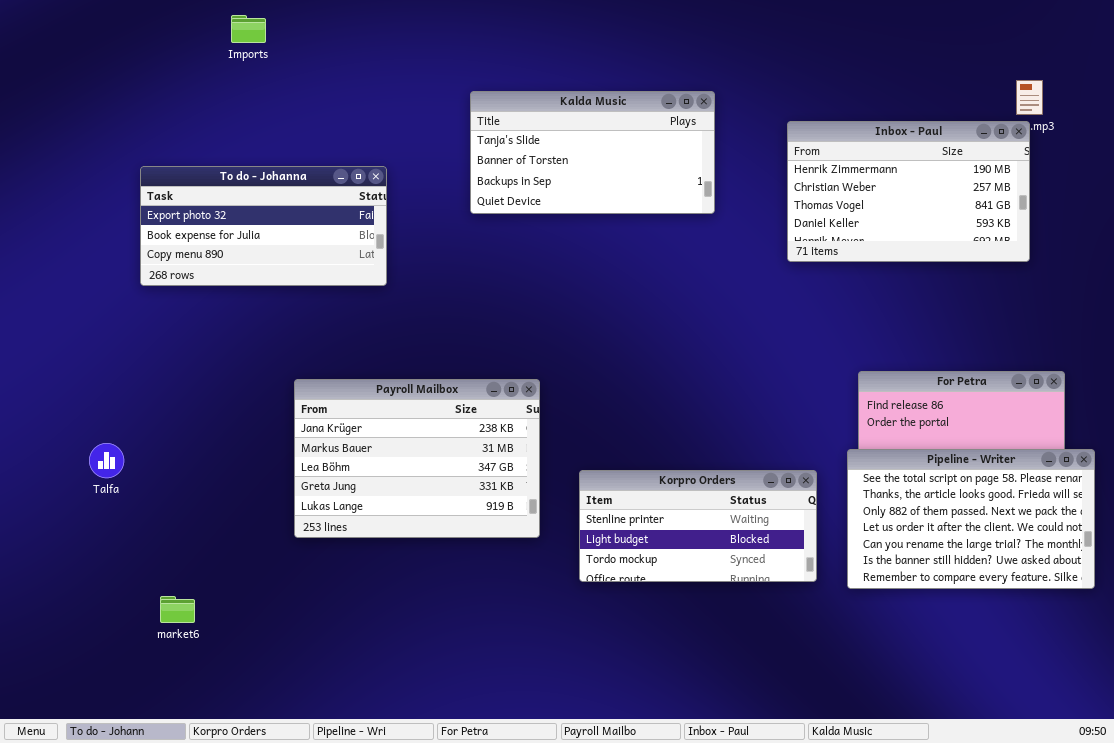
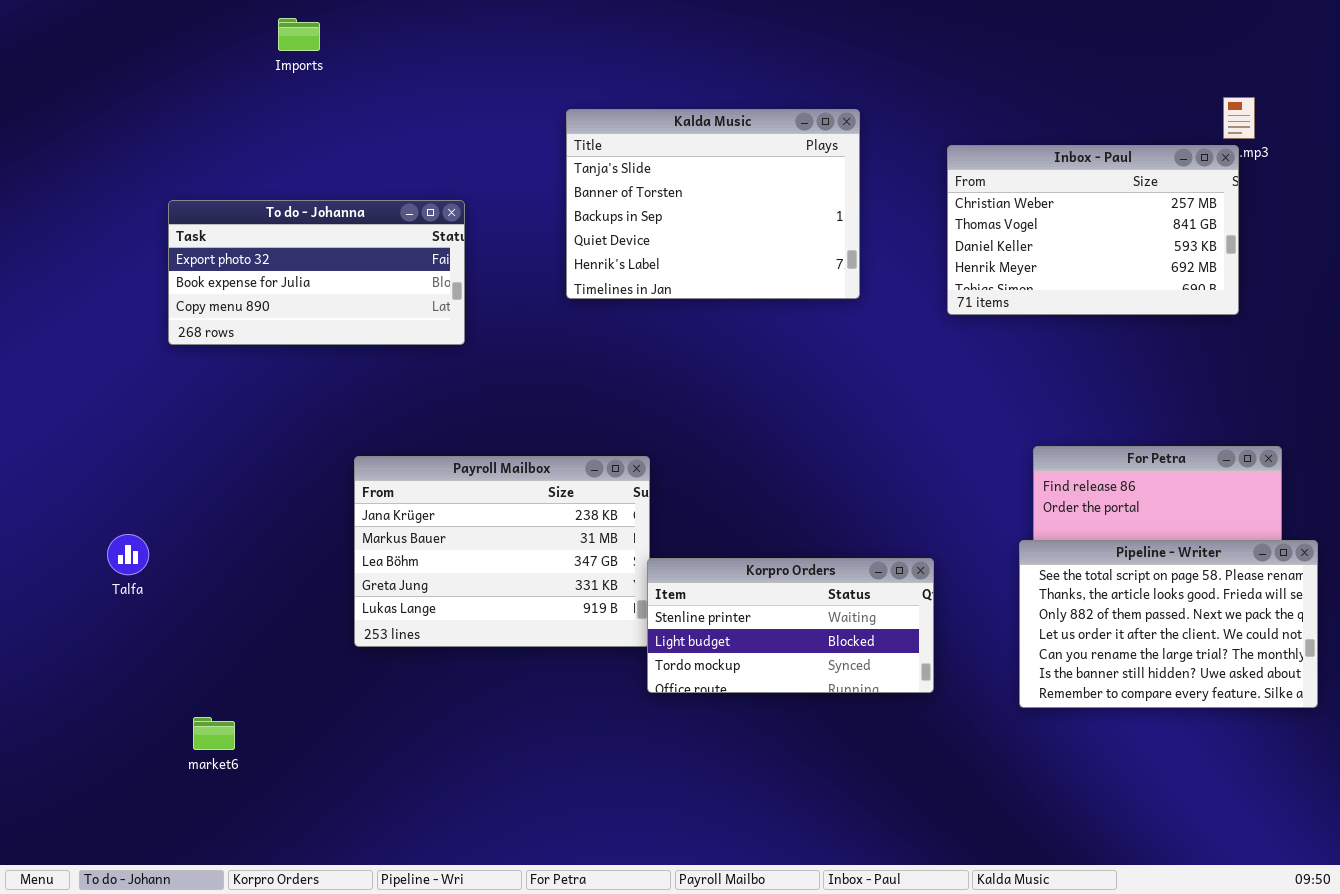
Kalda Music: [470,91,715,214] -> [566,109,860,299], resized
Inbox - Paul: [787,121,1030,262] -> [947,145,1239,315], scrolled down 1 row
Korpro Orders: [579,470,817,582] -> [647,558,934,693], moved

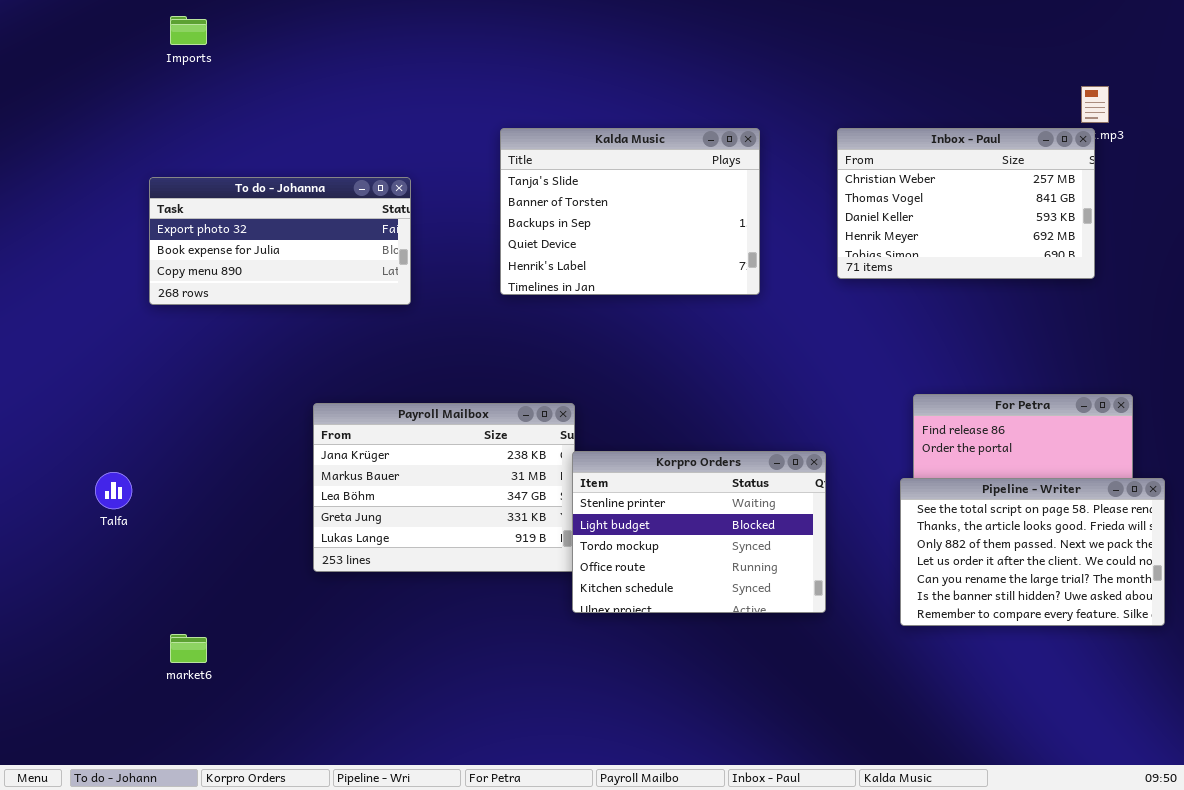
Imports: [278,18,320,51] -> [170,16,207,45], moved
Kalda Music: [566,109,860,299] -> [500,128,760,295], moved
Korpro Orders: [647,558,934,693] -> [572,451,826,613], resized

